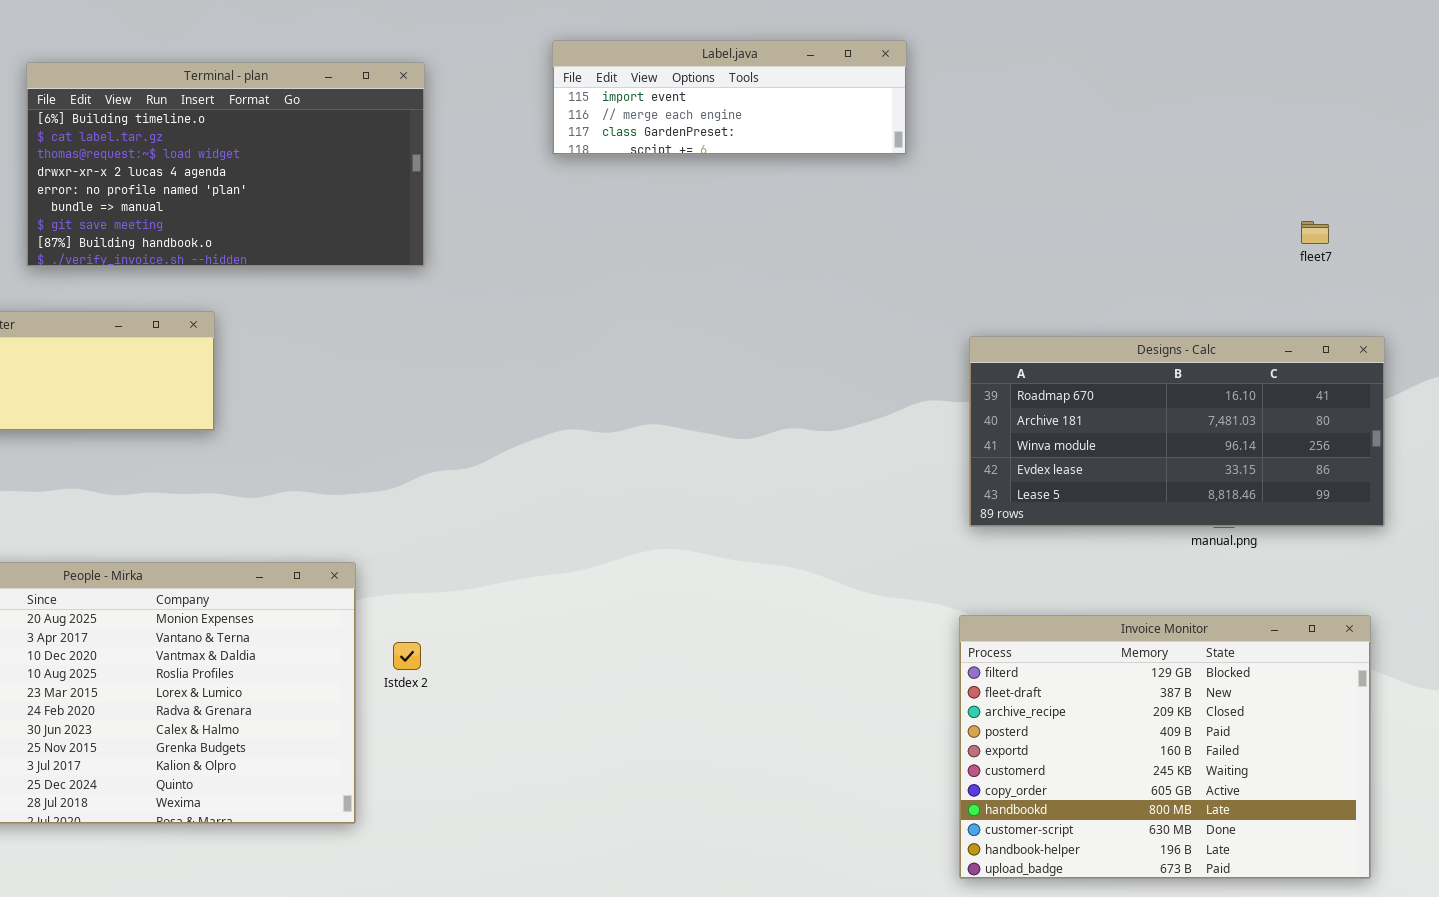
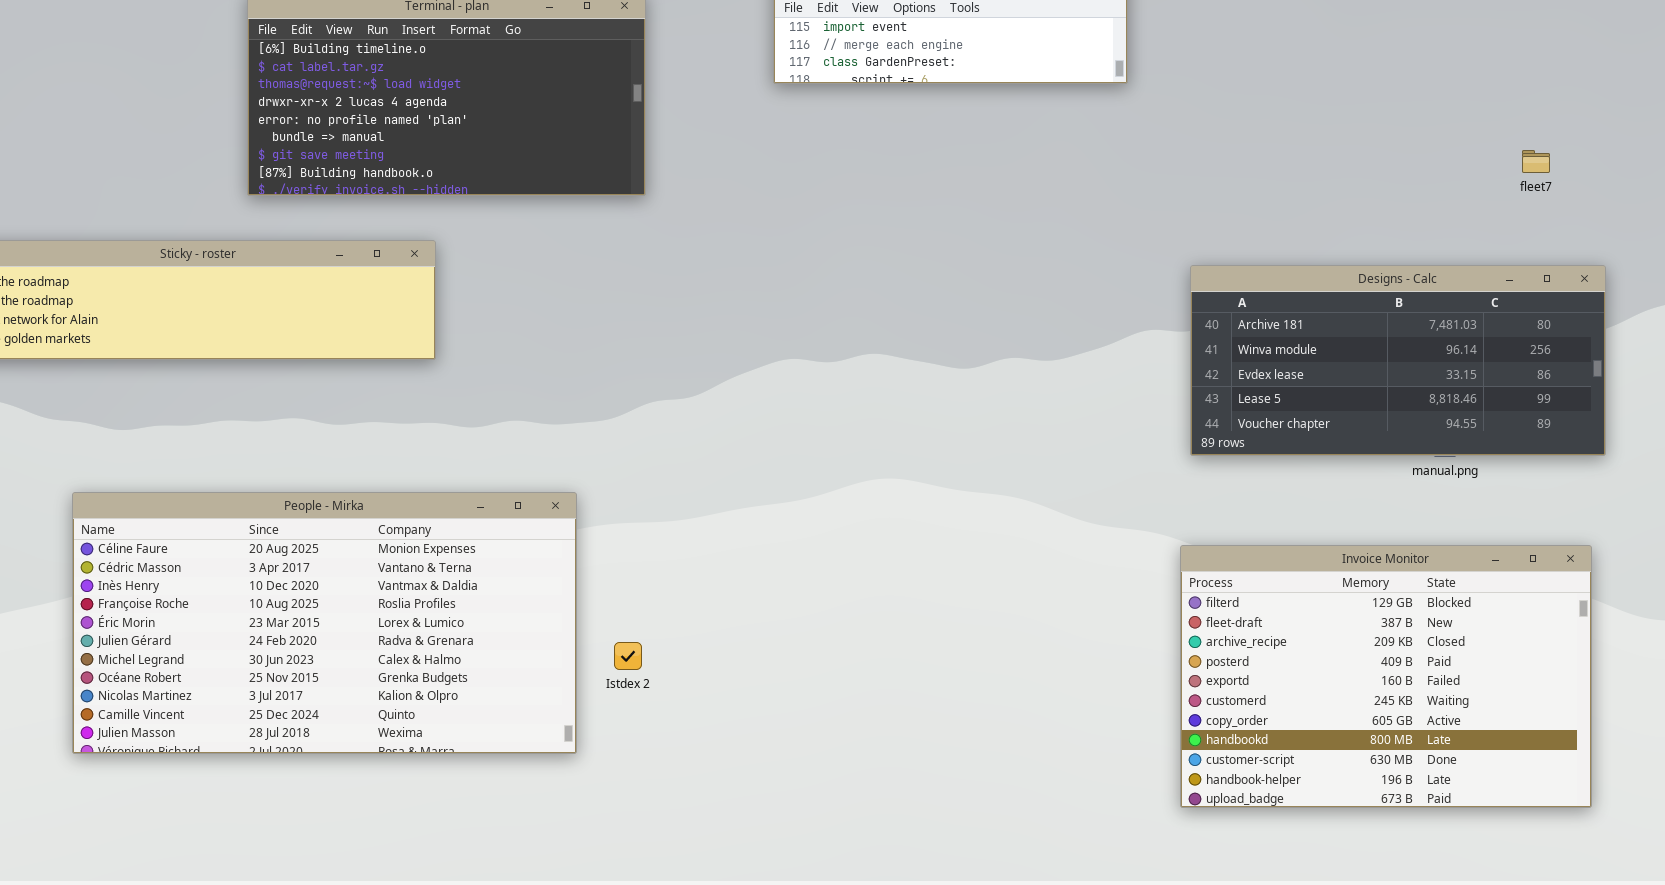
Designs - Calc: [969,336,1385,527] -> [1190,265,1606,456], scrolled down 1 row
Istdex 2: [393,642,421,670] -> [614,642,642,670], moved

